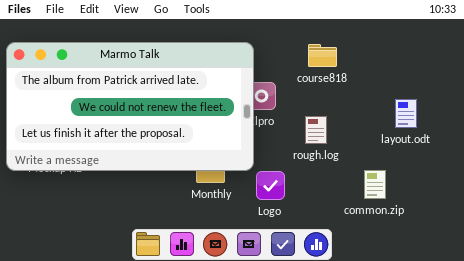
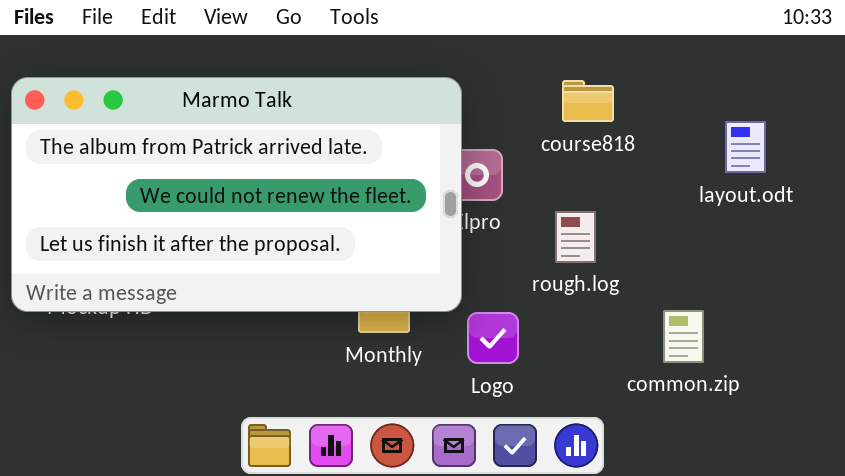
layout.odt: [395,99,417,128] -> [725,121,766,173], moved

